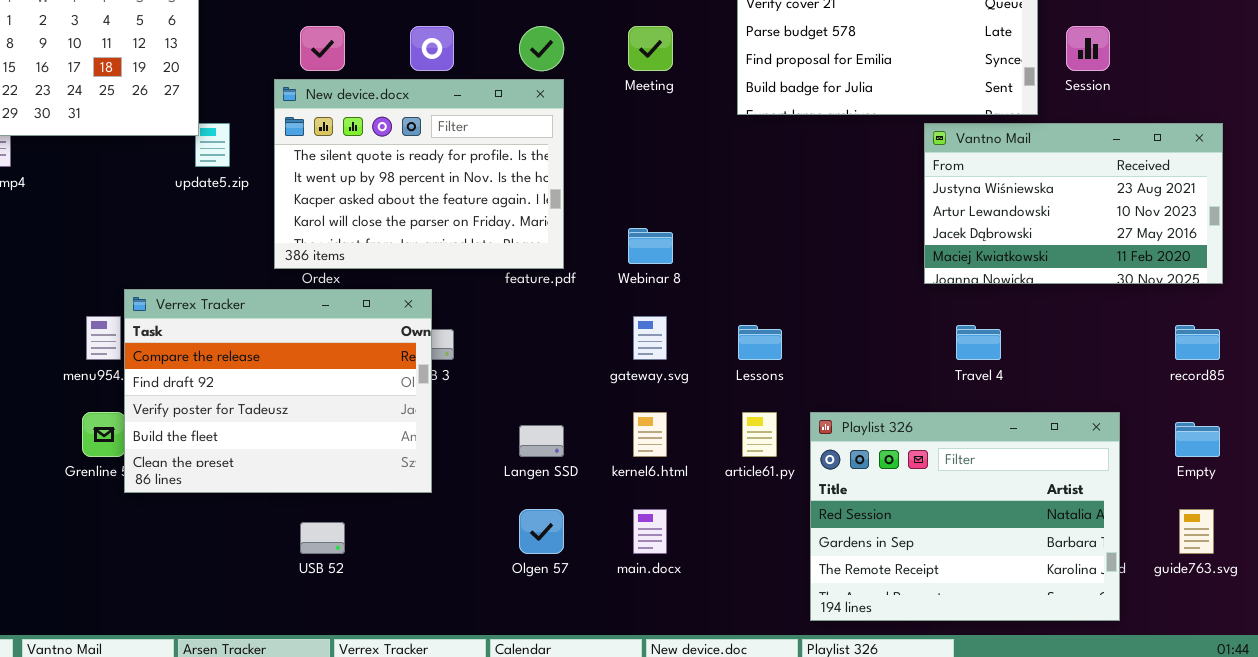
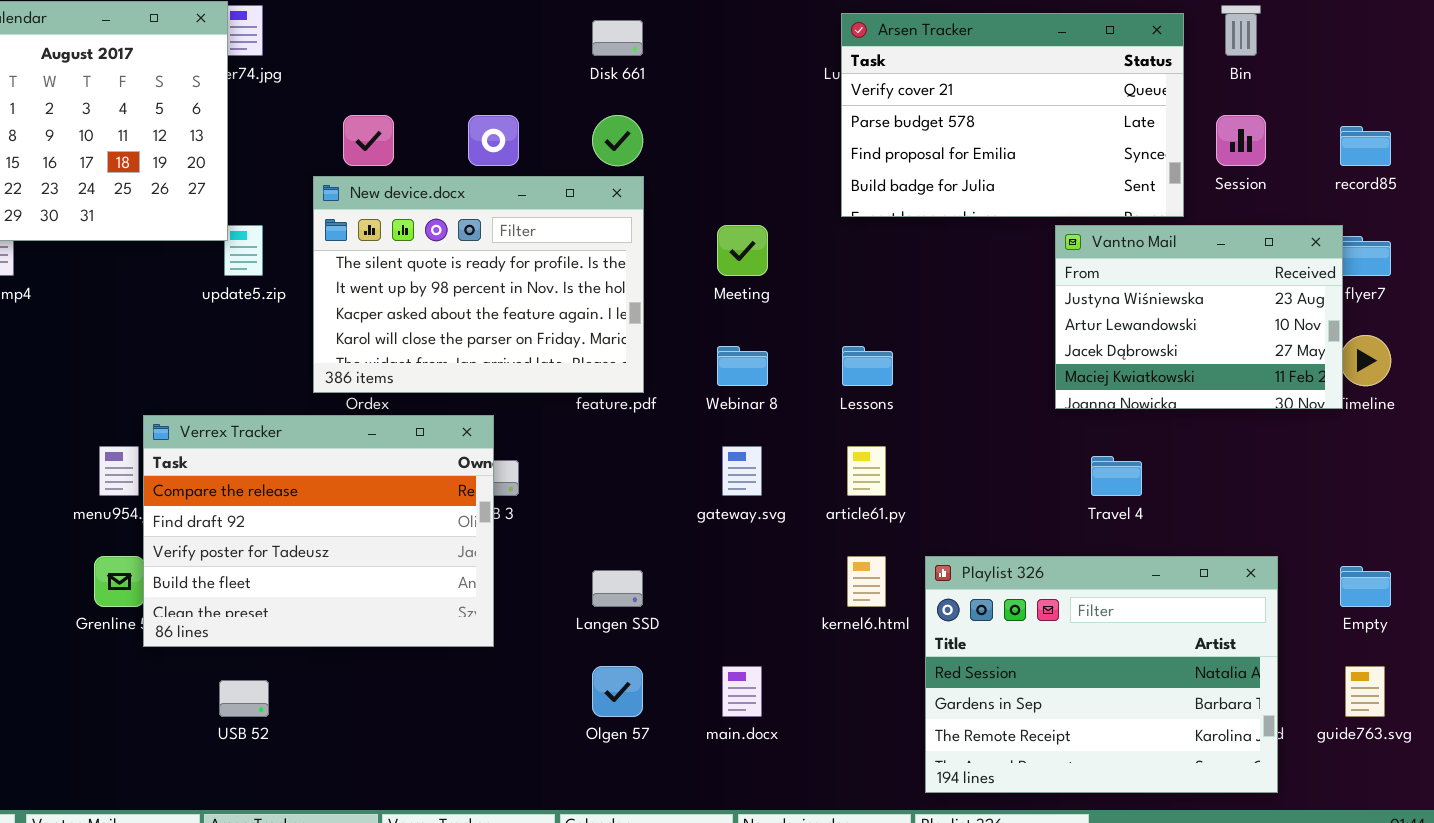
Meeting: [628,26,673,71] -> [717,225,768,276], moved
Vantno Mail: [924,123,1223,284] -> [1055,225,1343,409], resized
Lessons: [738,325,782,360] -> [842,346,893,386], moved
record85: [1175,325,1220,360] -> [1340,126,1391,166], moved
kernel6.html: [633,412,667,457] -> [847,556,886,607], moved
article61.py: [742,412,777,457] -> [847,446,886,496], moved
USB 52: [300,522,345,554] -> [219,680,269,717], moved

